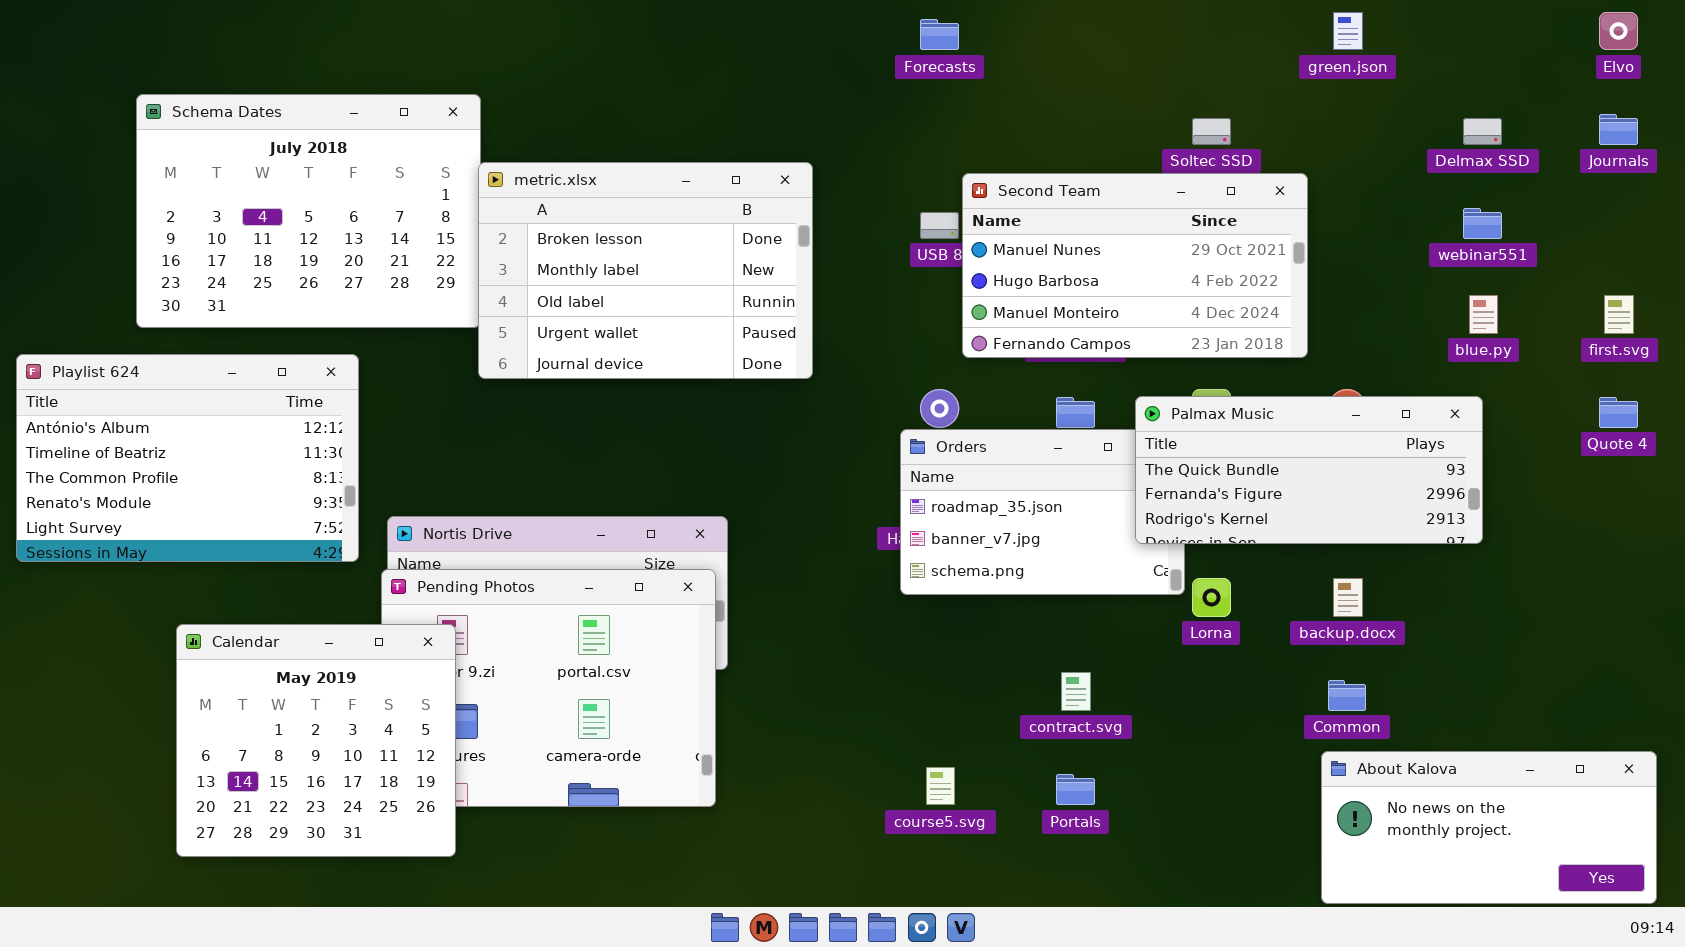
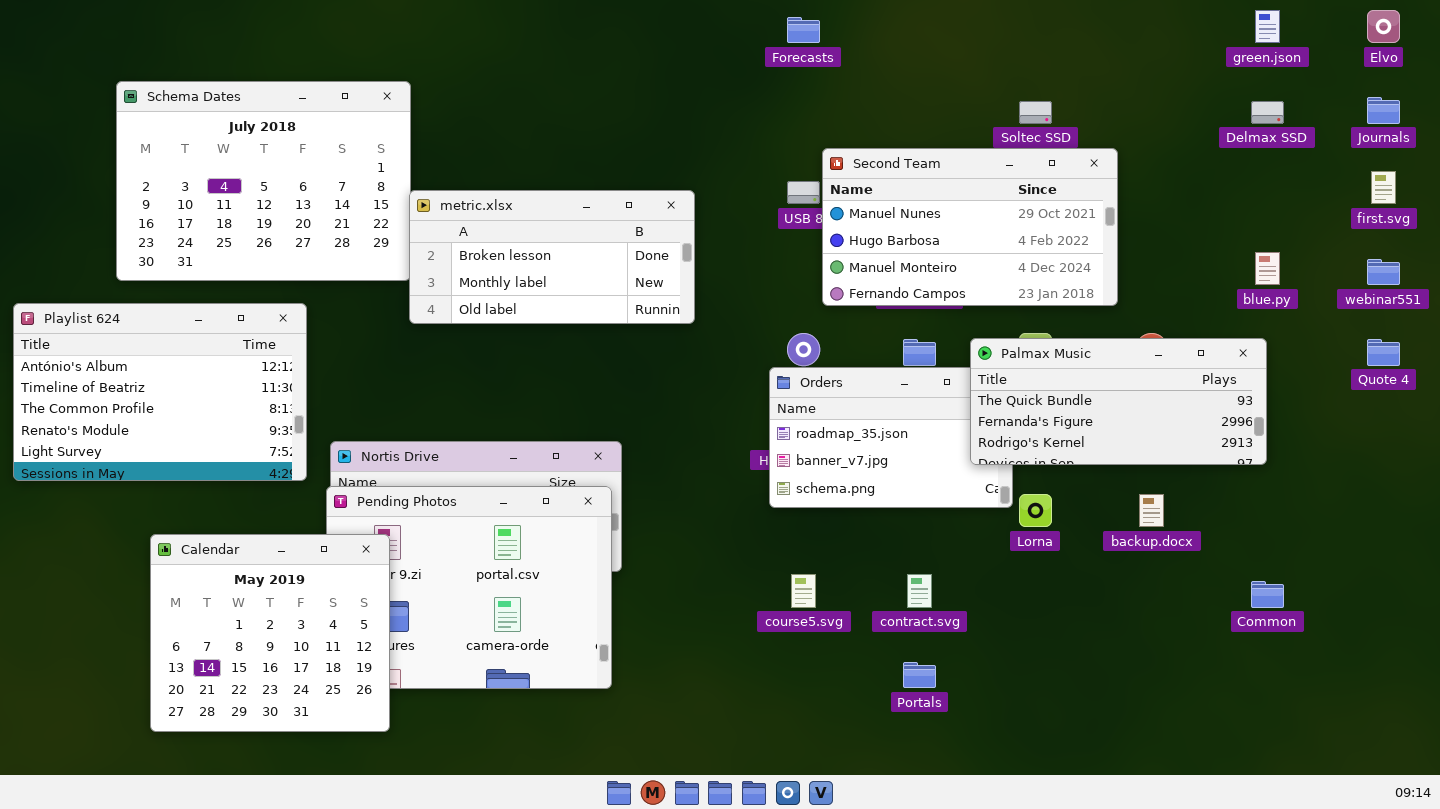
green.json: [1333,12,1363,50] -> [1255,10,1280,43], moved
metric.xlsx: [478,162,813,379] -> [409,190,695,324], resized
webinar551: [1463,208,1502,239] -> [1367,259,1400,285], moved
first.svg: [1604,295,1634,334] -> [1371,171,1396,204], moved
Common: [1328,680,1366,711] -> [1251,581,1284,608], moved
About Kalova: [1321,751,1657,904] -> none, closed
course5.svg: [926,767,955,805] -> [791,574,816,608], moved

